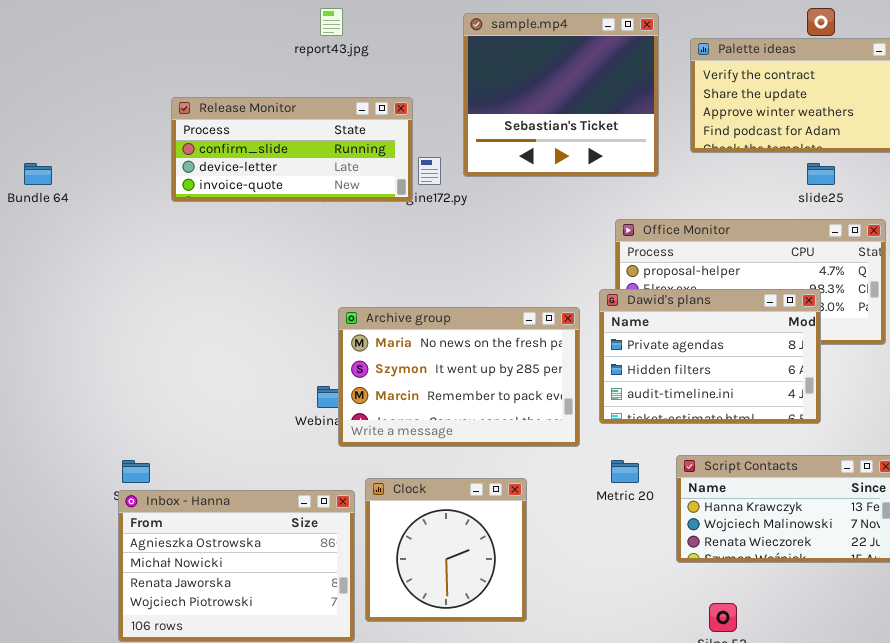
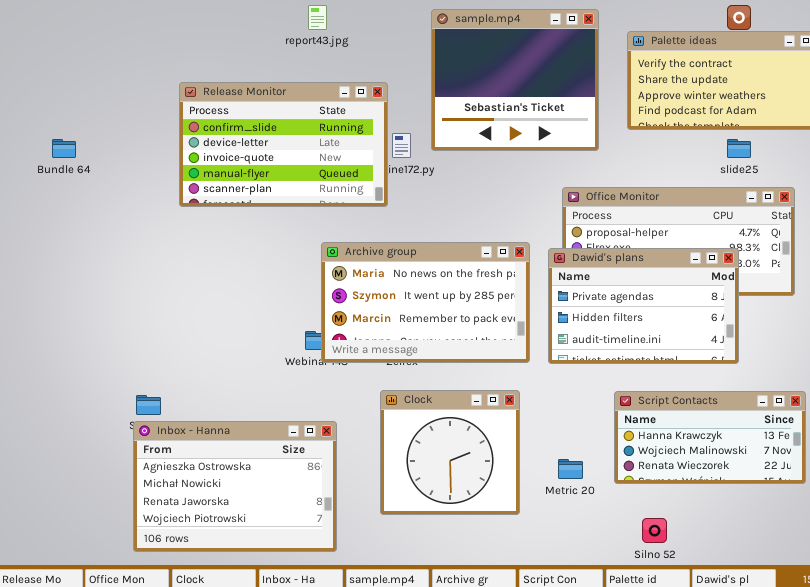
Release Monitor: [171,97,413,202] -> [179,82,388,207], resized
Archive group: [338,307,580,447] -> [321,242,530,363], moved
Metric 20: [611,460,639,483] -> [558,459,583,479], moved
Clock: [365,478,527,622] -> [380,390,520,515], moved

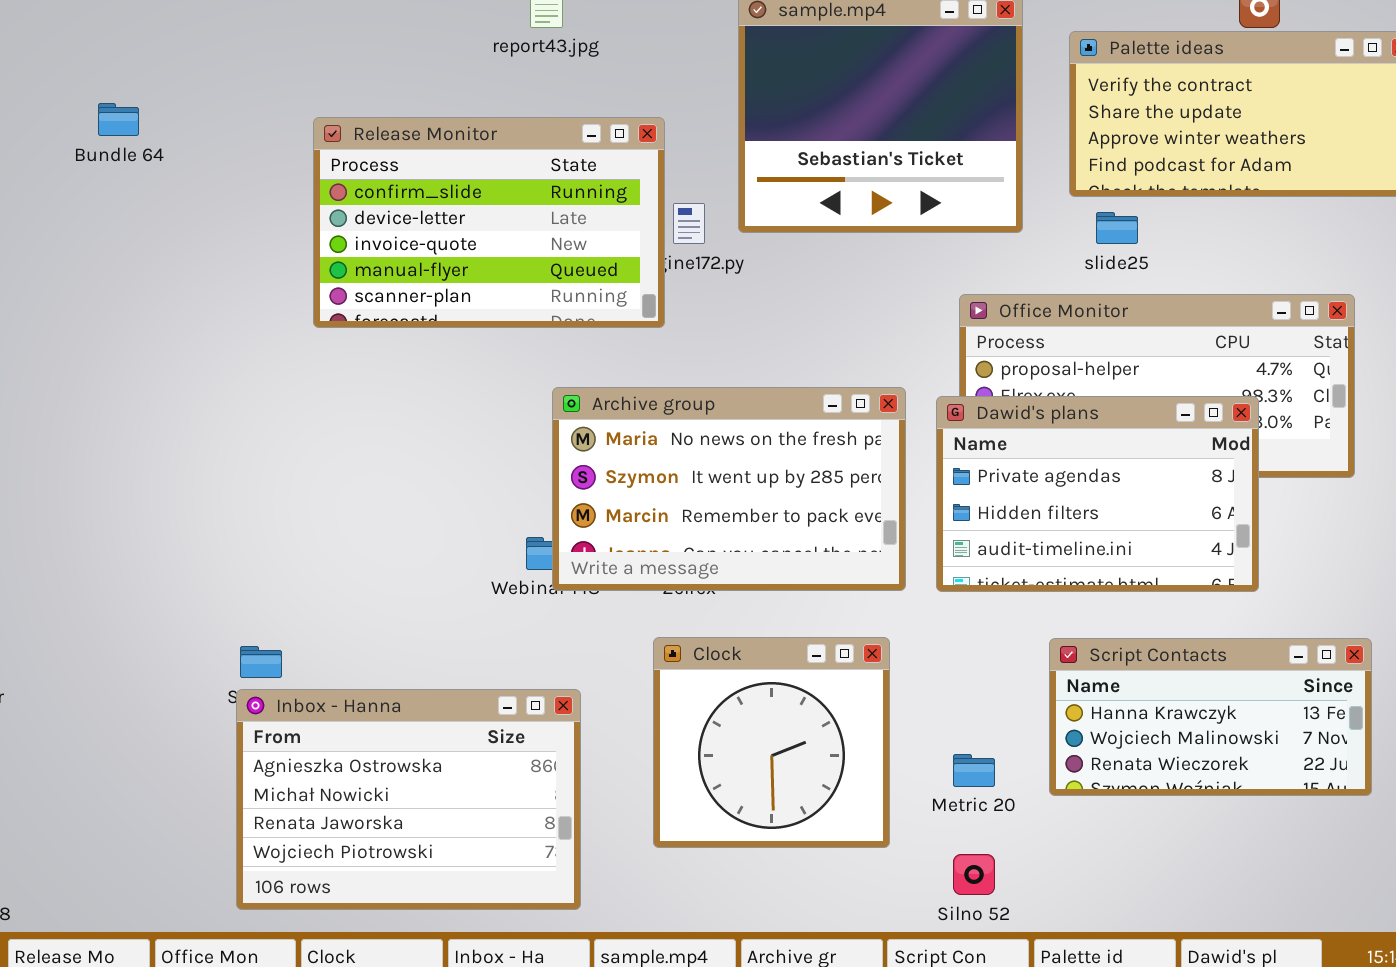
Bundle 64: [52,139,76,158] -> [98,103,139,136], moved
slide25: [727,139,751,158] -> [1096,212,1138,244], moved
Silno 52: [642,518,667,543] -> [953,854,995,895], moved

